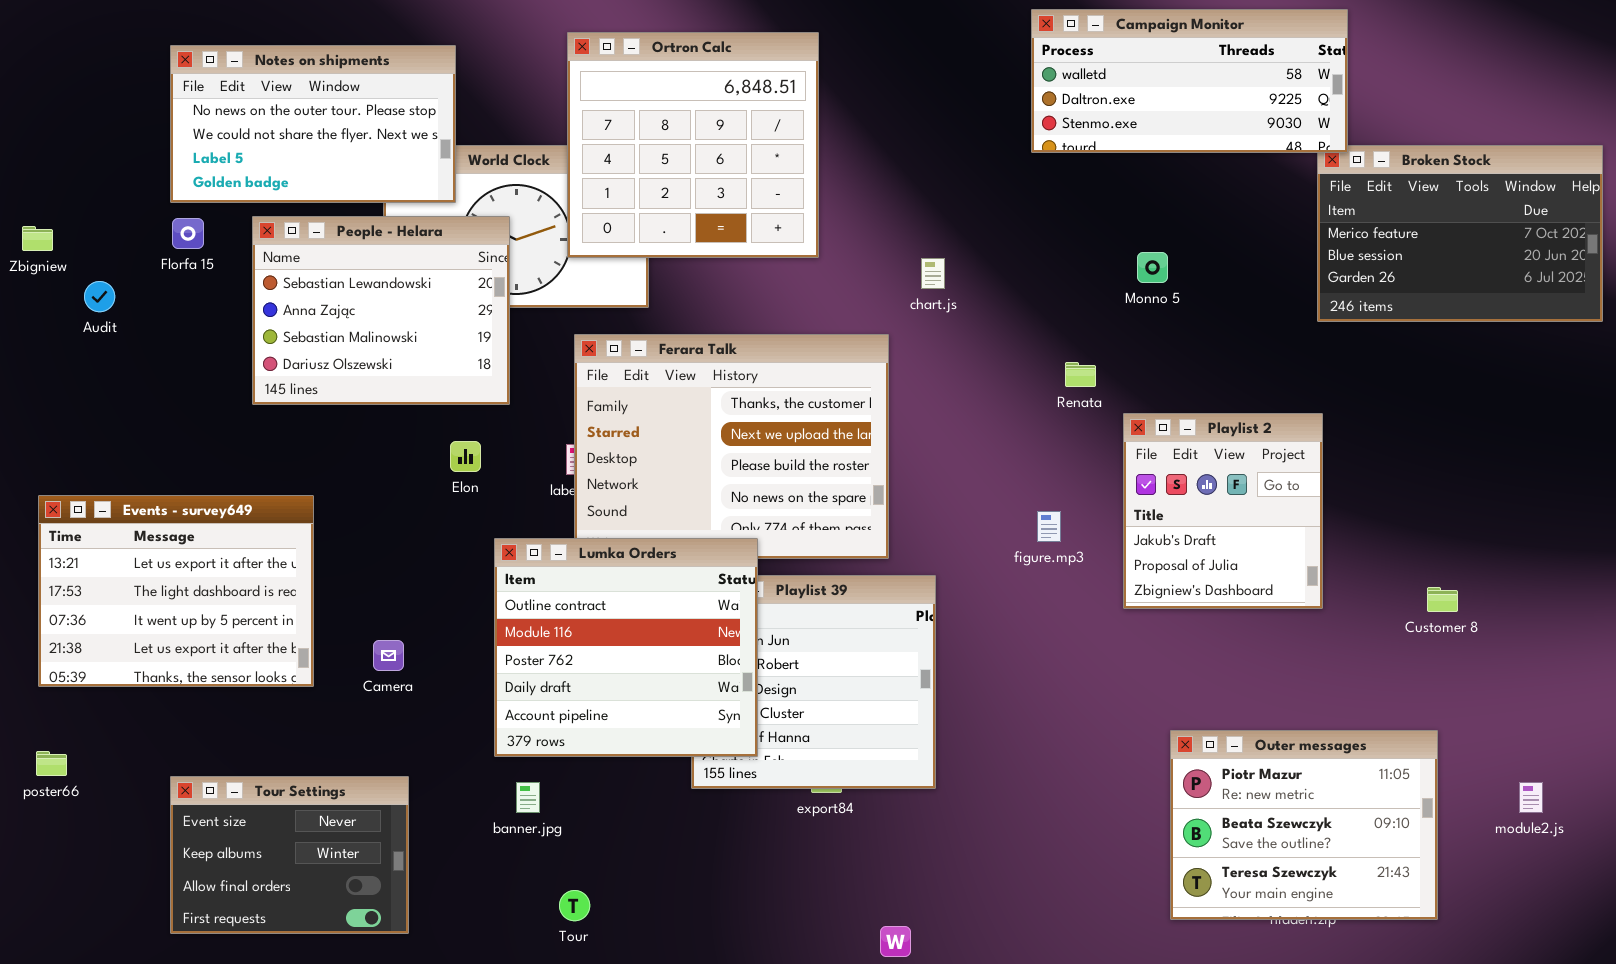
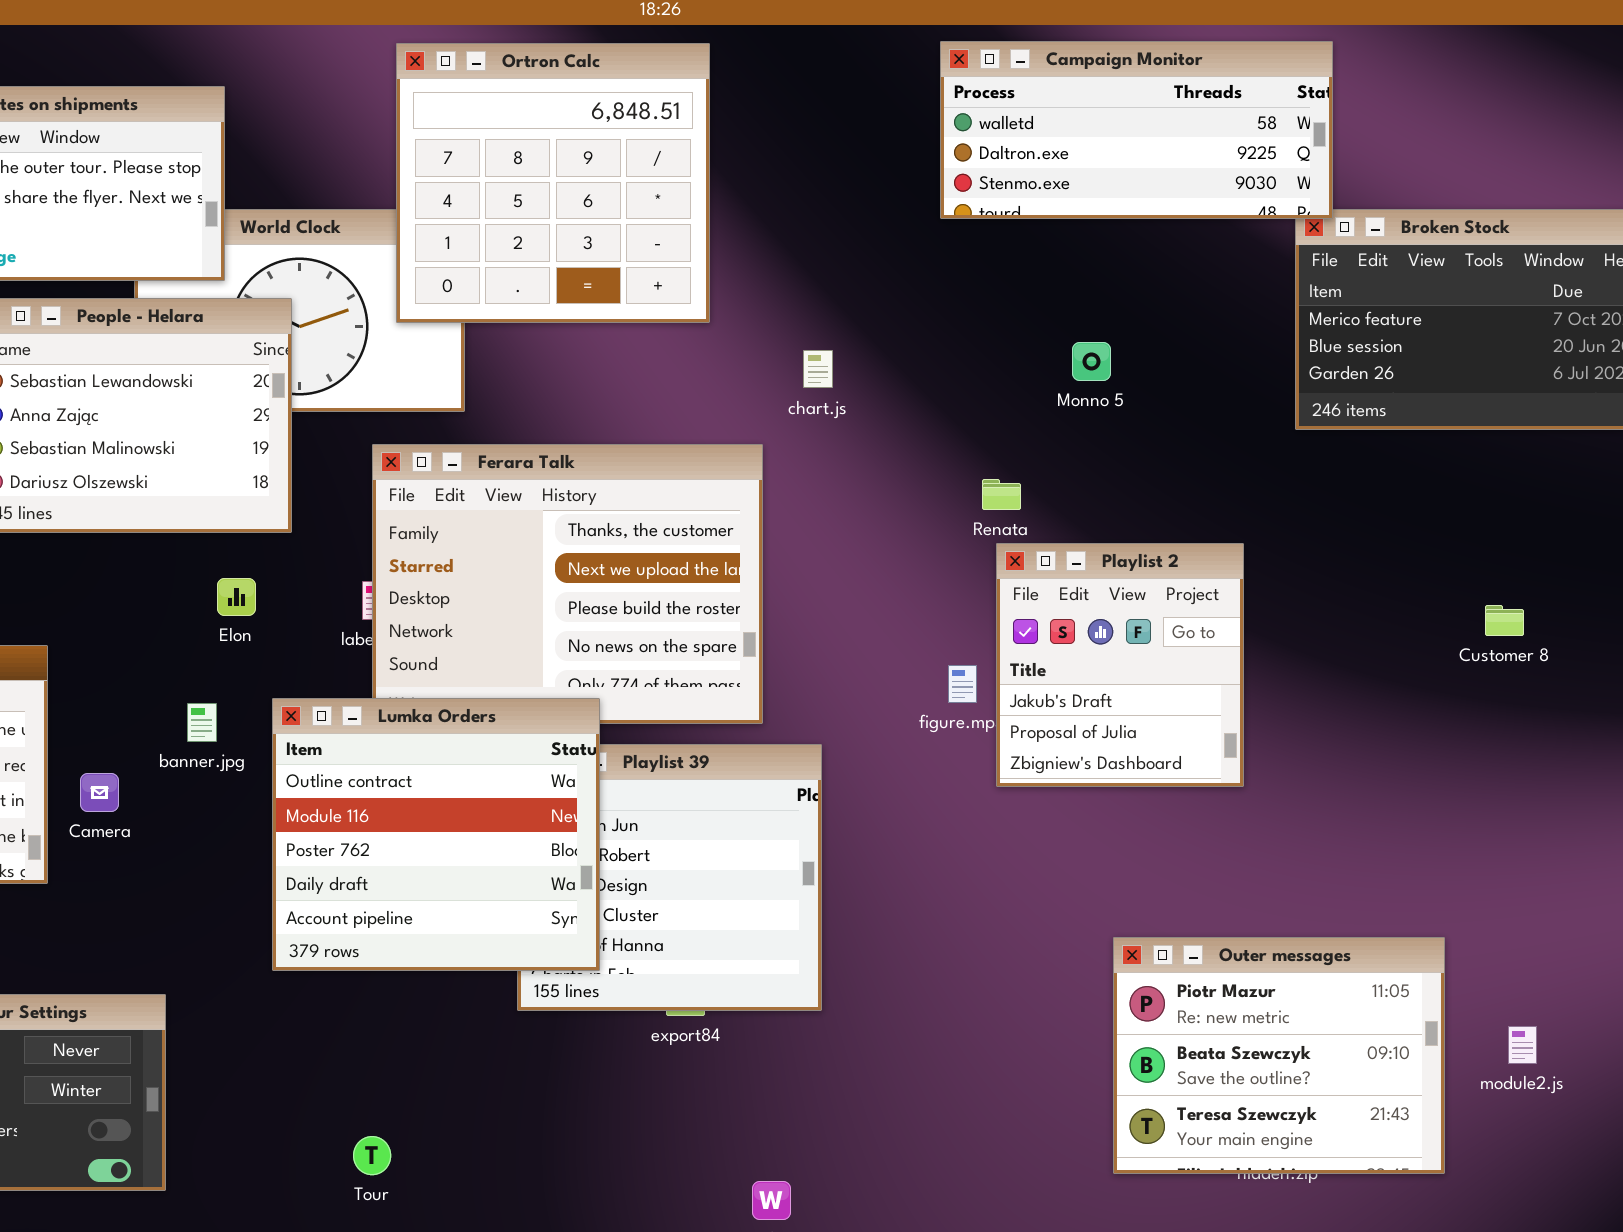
Ortron Calc: [567,32,819,258] -> [396,43,710,323], moved
Playlist 2: [1123,413,1323,609] -> [996,543,1244,787], moved
Customer 8: [1427,587,1458,612] -> [1485,605,1524,636], moved
Camera: [373,640,404,671] -> [80,773,119,812], moved
banner.jpg: [516,782,540,813] -> [187,703,217,742], moved
module2.js: [1519,782,1543,813] -> [1508,1026,1537,1064], moved

